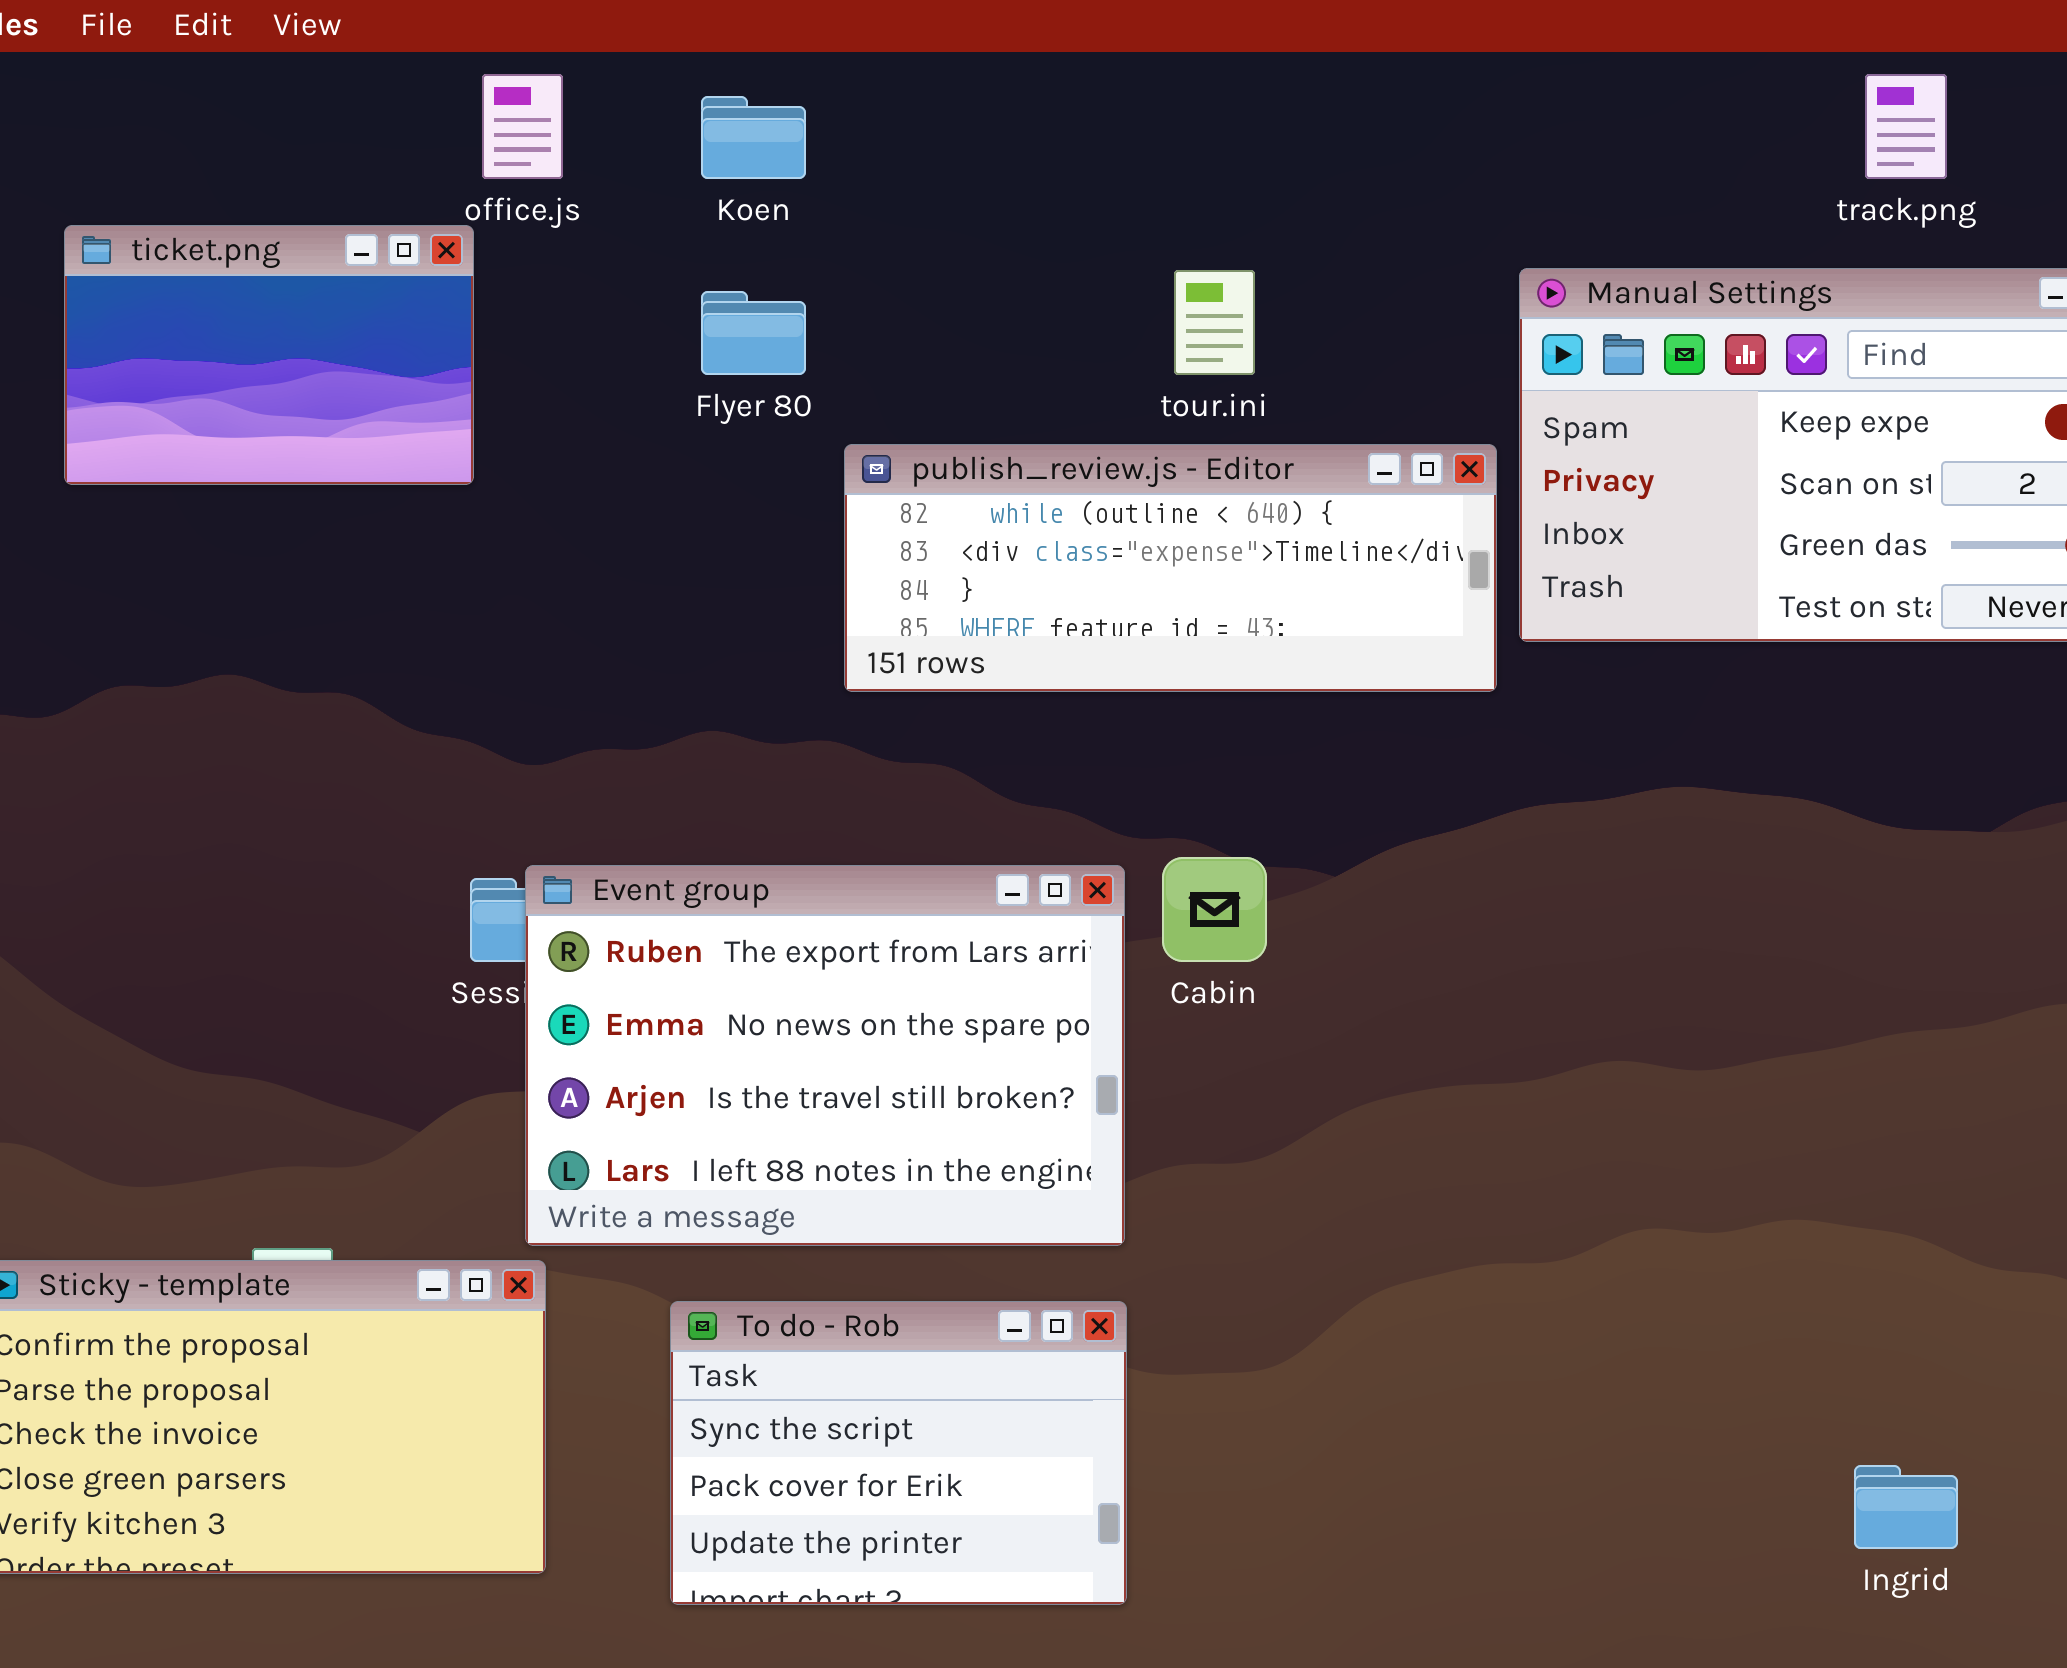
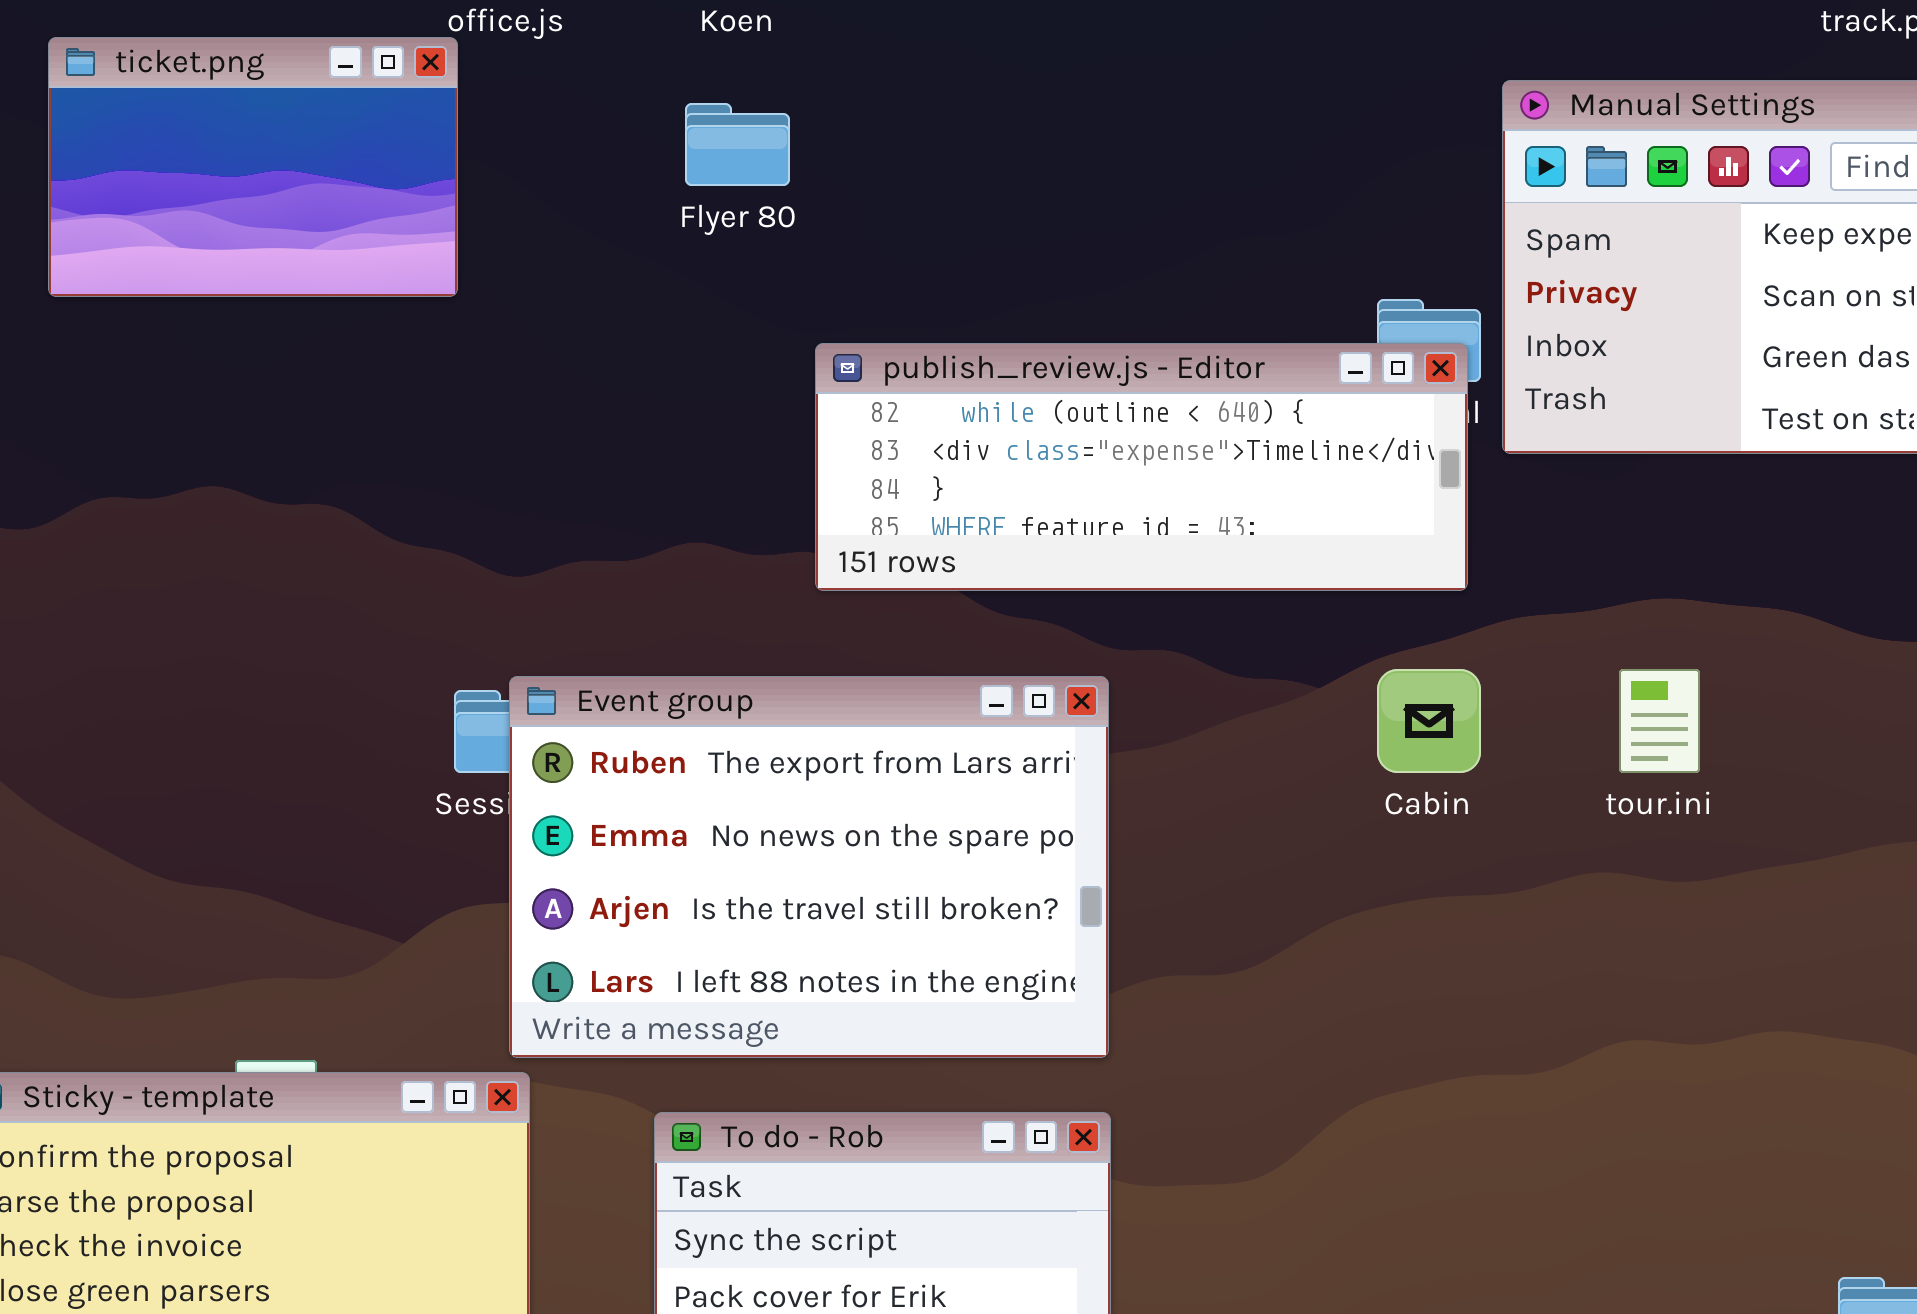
tour.ini: [1174,270,1255,375] -> [1619,669,1700,773], moved
publish_review.js - Editor: [844,444,1497,692] -> [815,343,1468,591], moved
Cabin: [1162,857,1267,962] -> [1377,669,1481,773], moved

